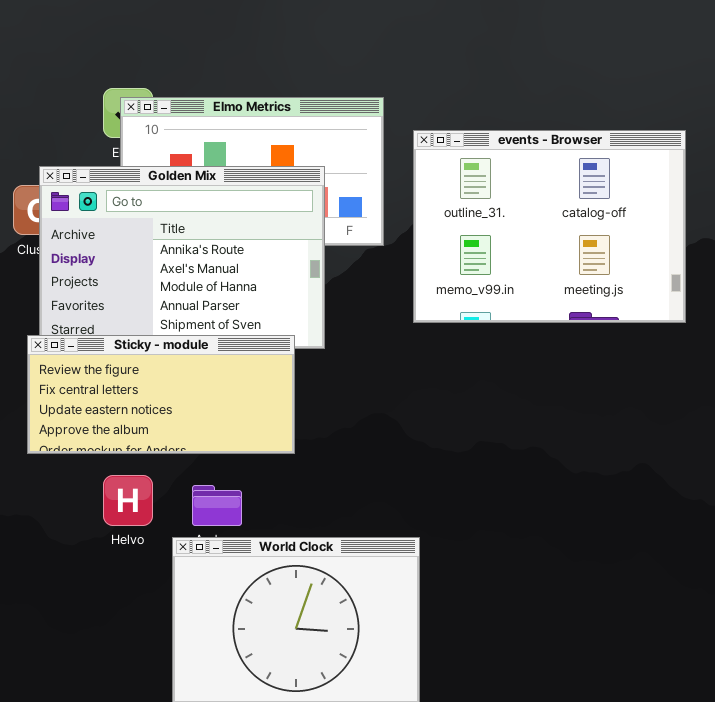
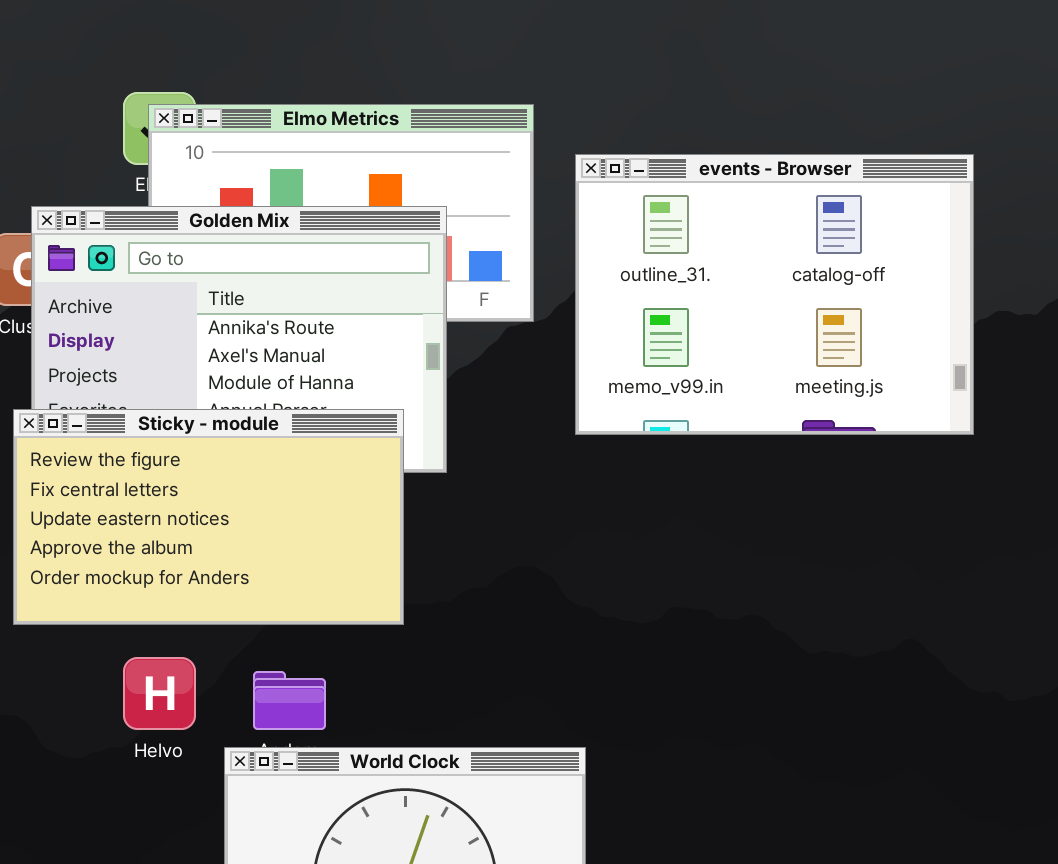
Sticky - module: [27,335,295,454] -> [13,409,404,625], resized

